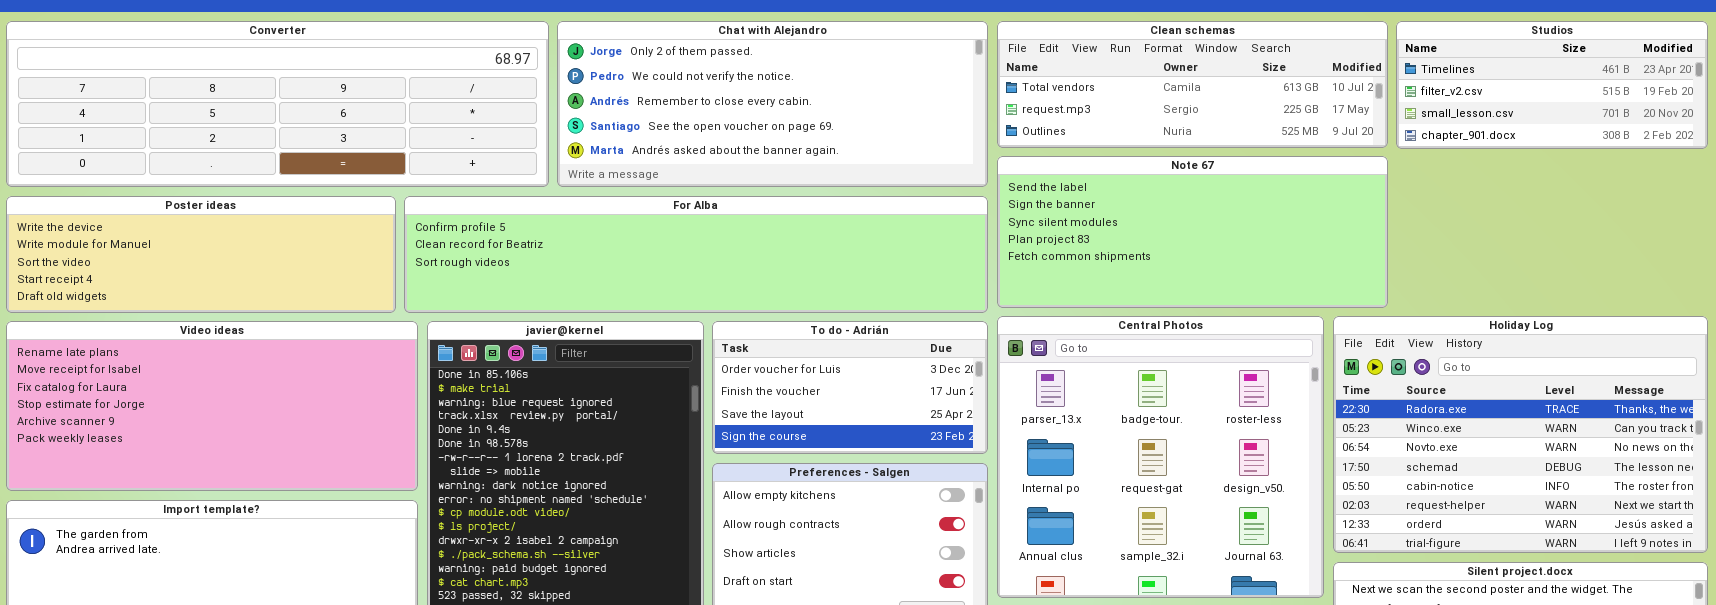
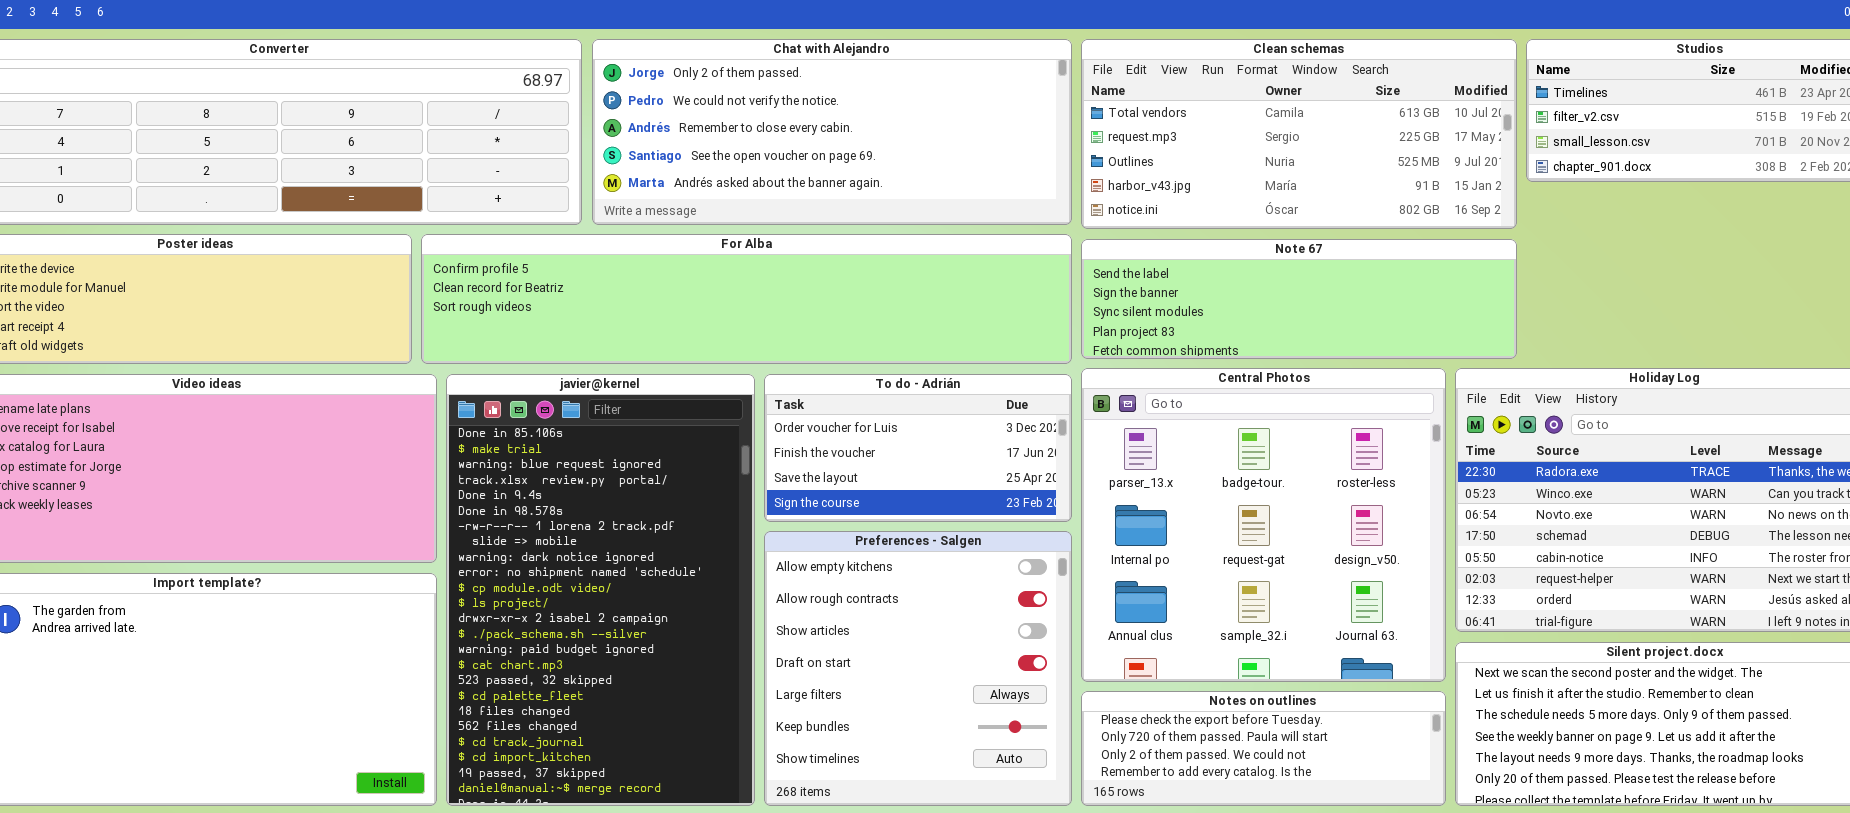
Clean schemas: [997,21,1388,148] -> [1081,39,1517,229], resized
Note 67: [997,156,1388,308] -> [1081,239,1517,359], resized

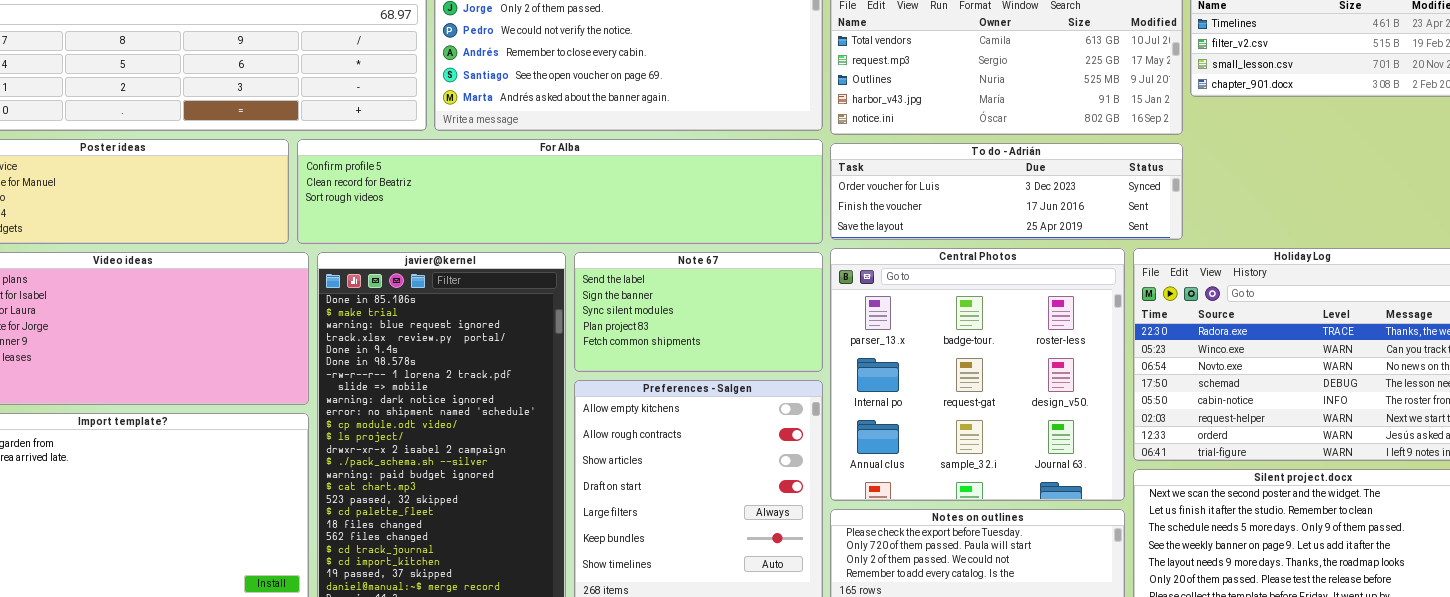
Note 67: [1081,239,1517,359] -> [574,252,823,372], moved, resized
To do - Adrián: [764,374,1072,522] -> [830,143,1183,240], moved, resized

